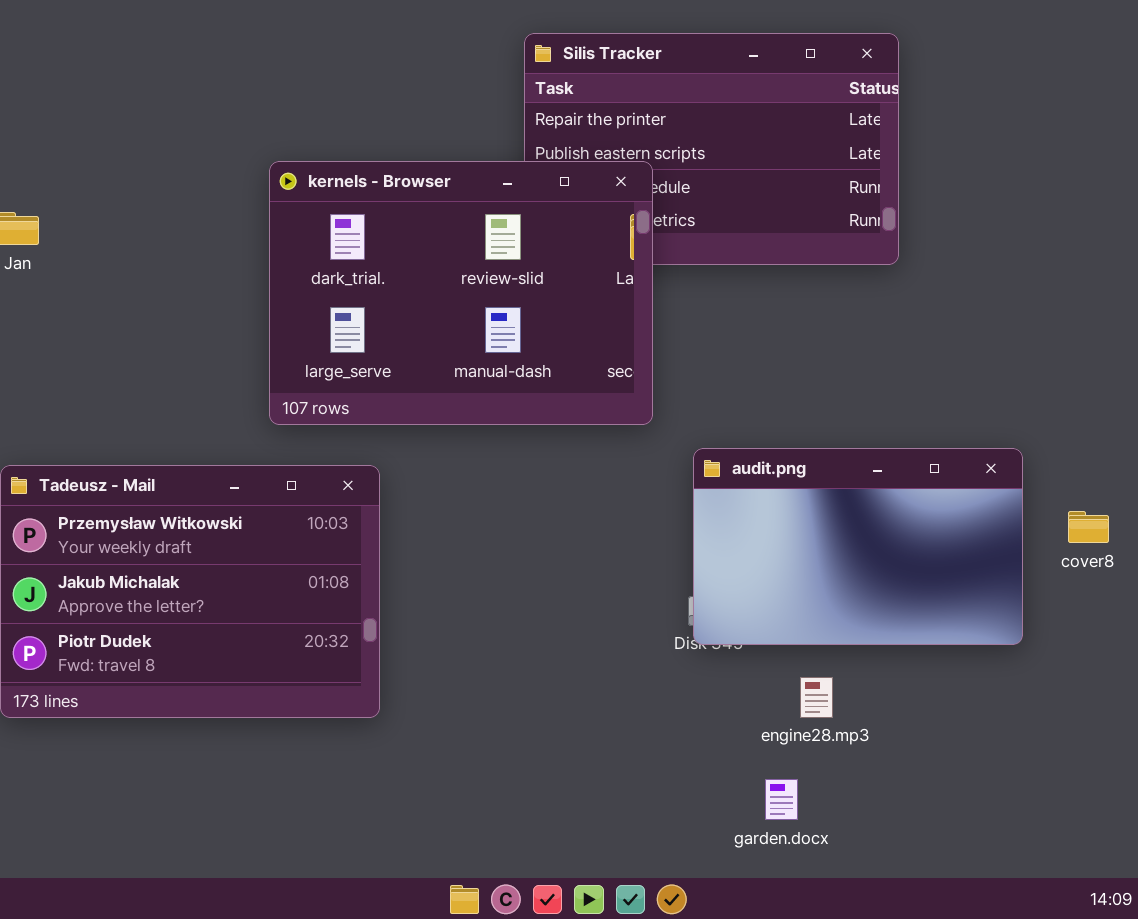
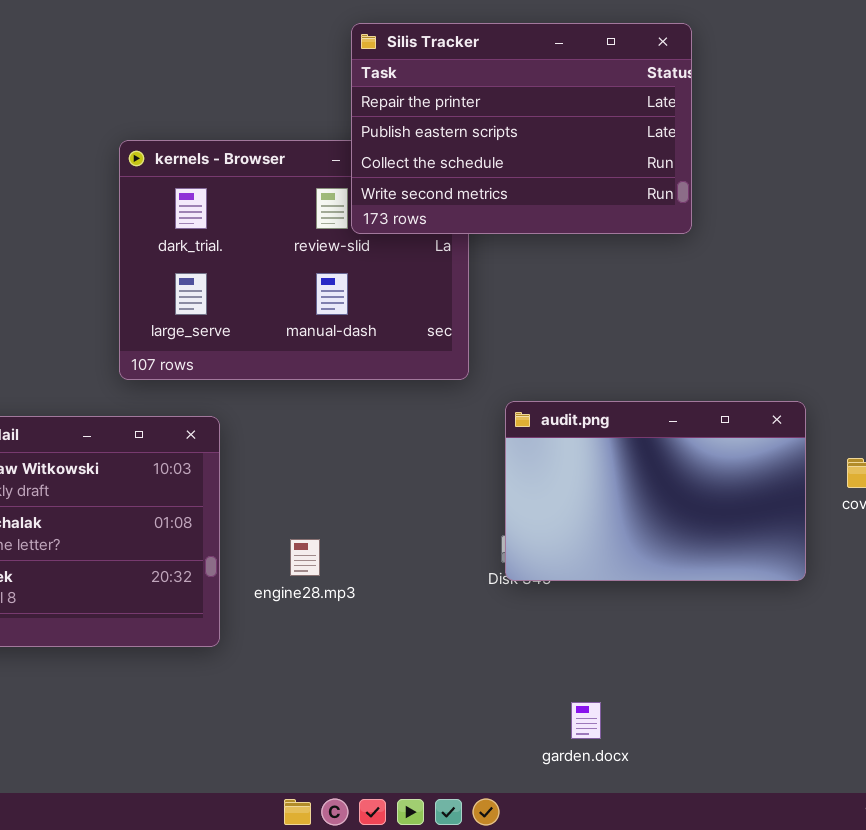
Silis Tracker: [524,33,899,265] -> [351,23,692,234], raised
engine28.mp3: [800,677,833,718] -> [290,539,320,576], moved

